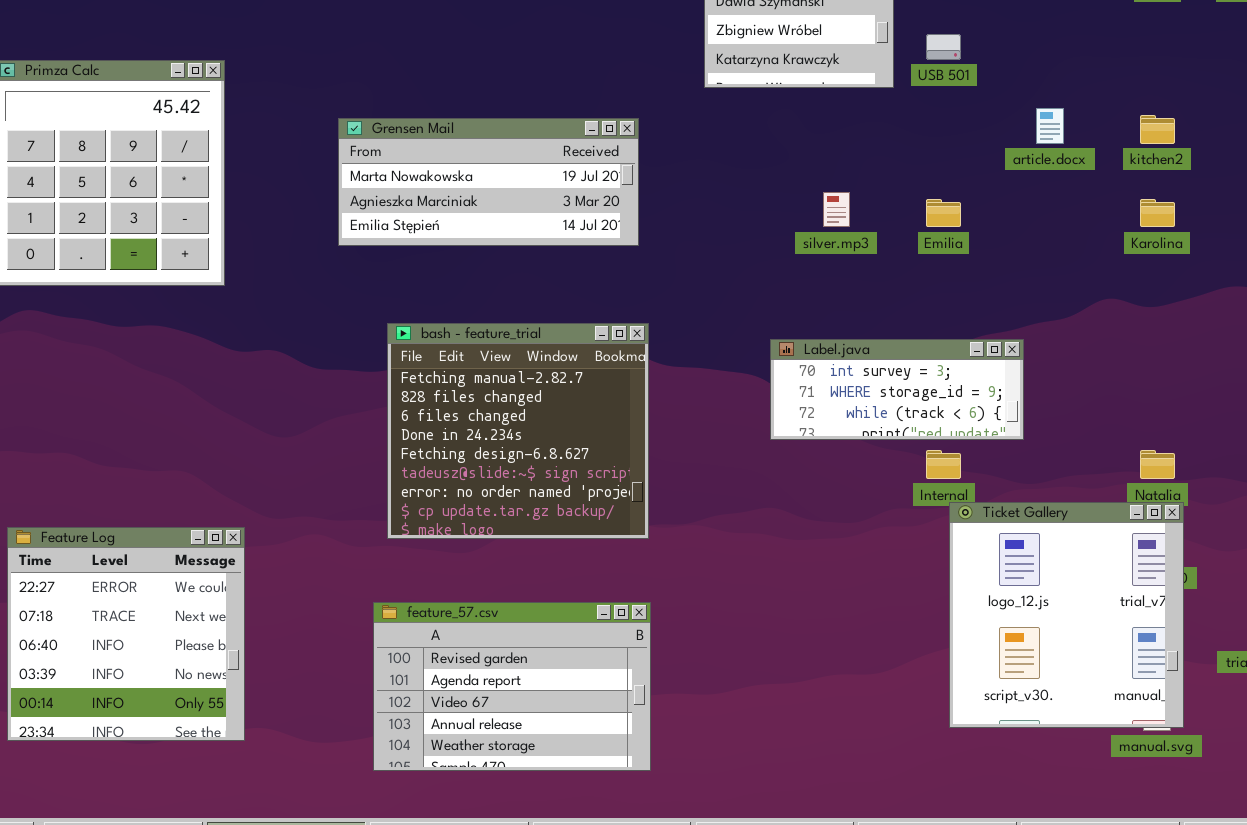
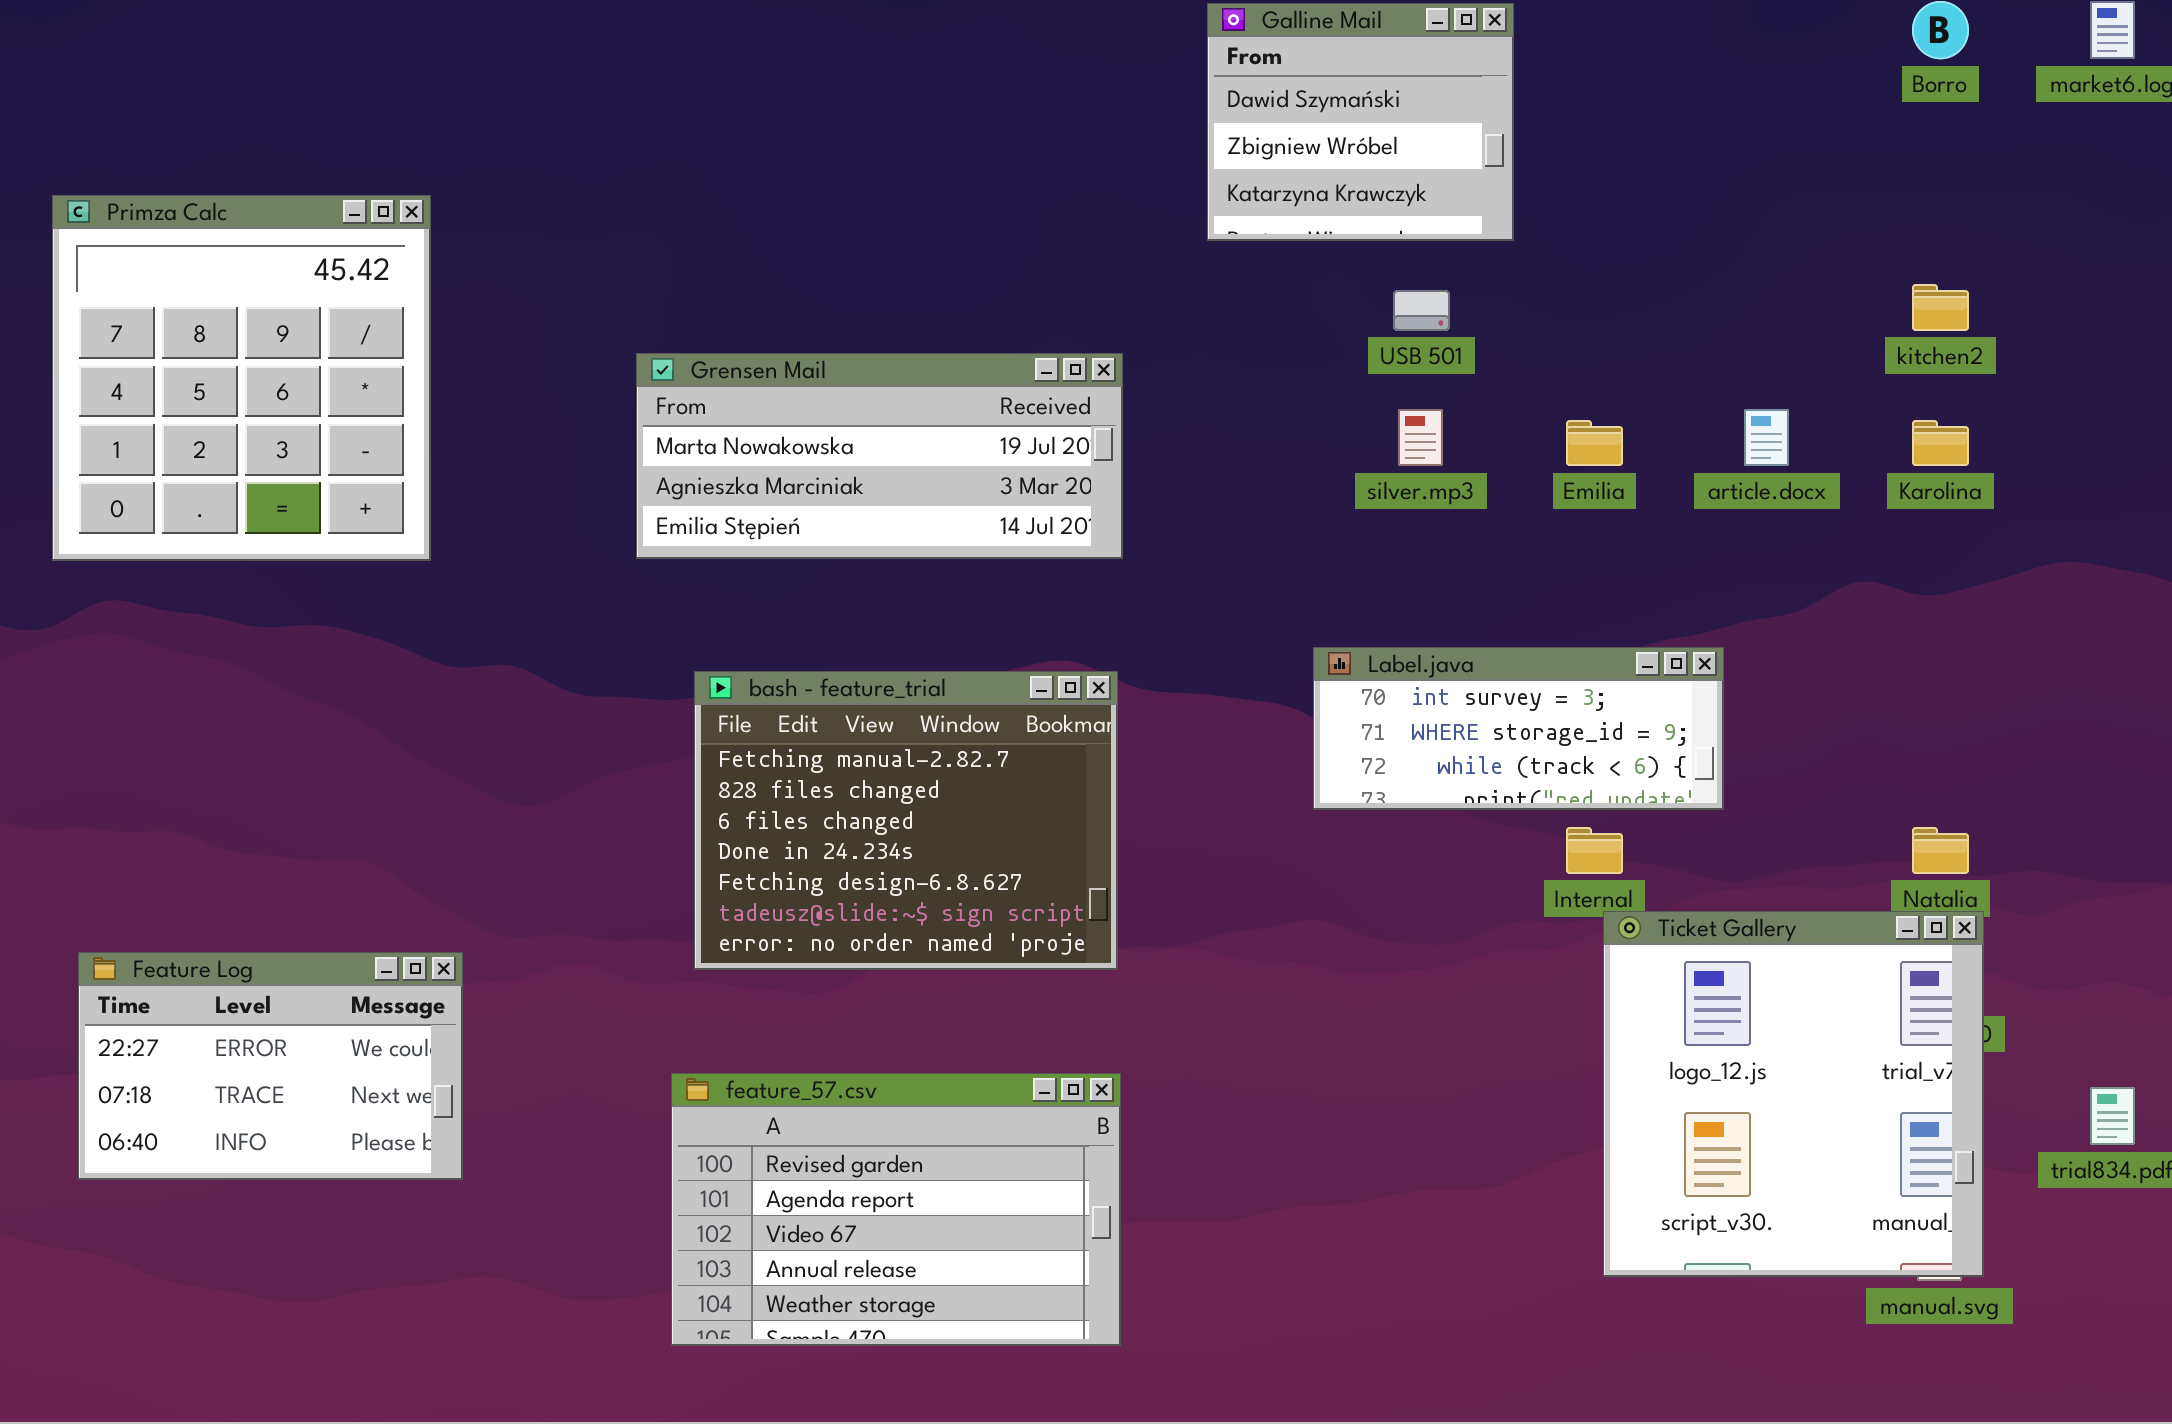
USB 501: [926,34,961,60] -> [1393,290,1450,331], moved
article.docx: [1036,108,1064,144] -> [1744,409,1789,466], moved
Grensen Mail: [338,118,639,246] -> [636,353,1123,559], moved
bash - feature_trial: [387,323,649,539] -> [694,671,1118,970], resized
Feature Log: [7,527,245,741] -> [78,952,463,1180], resized

